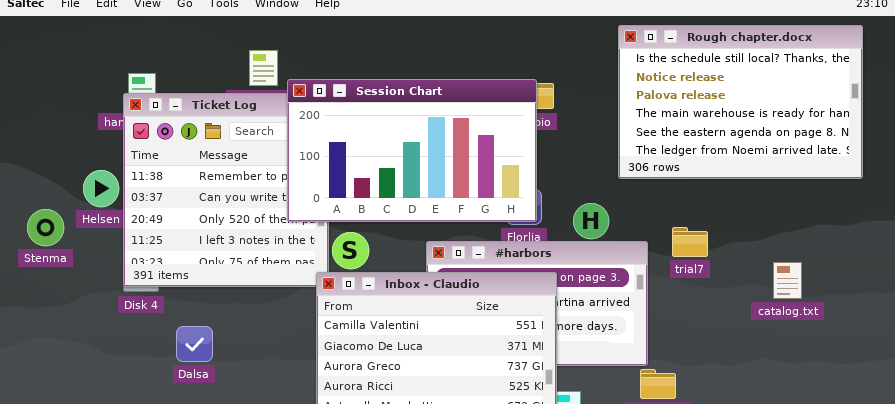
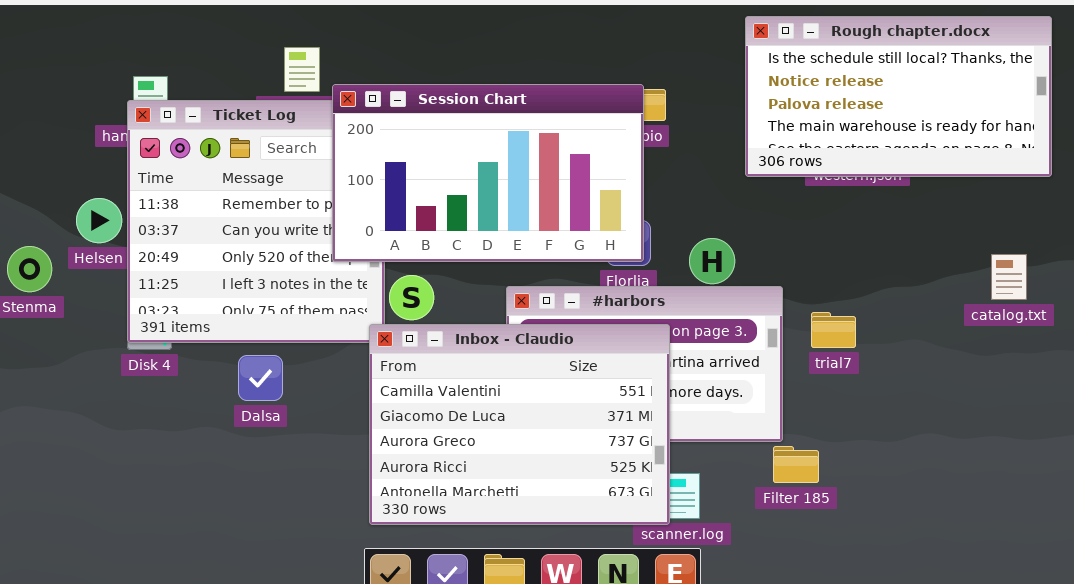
Rough chapter.docx: [618,25,863,179] -> [745,16,1052,177], resized
trial7: [672,227,708,257] -> [811,312,856,348], moved
catalog.txt: [773,262,802,299] -> [991,254,1027,300], moved
Dalsa: [176,326,213,362] -> [238,355,283,401], moved

